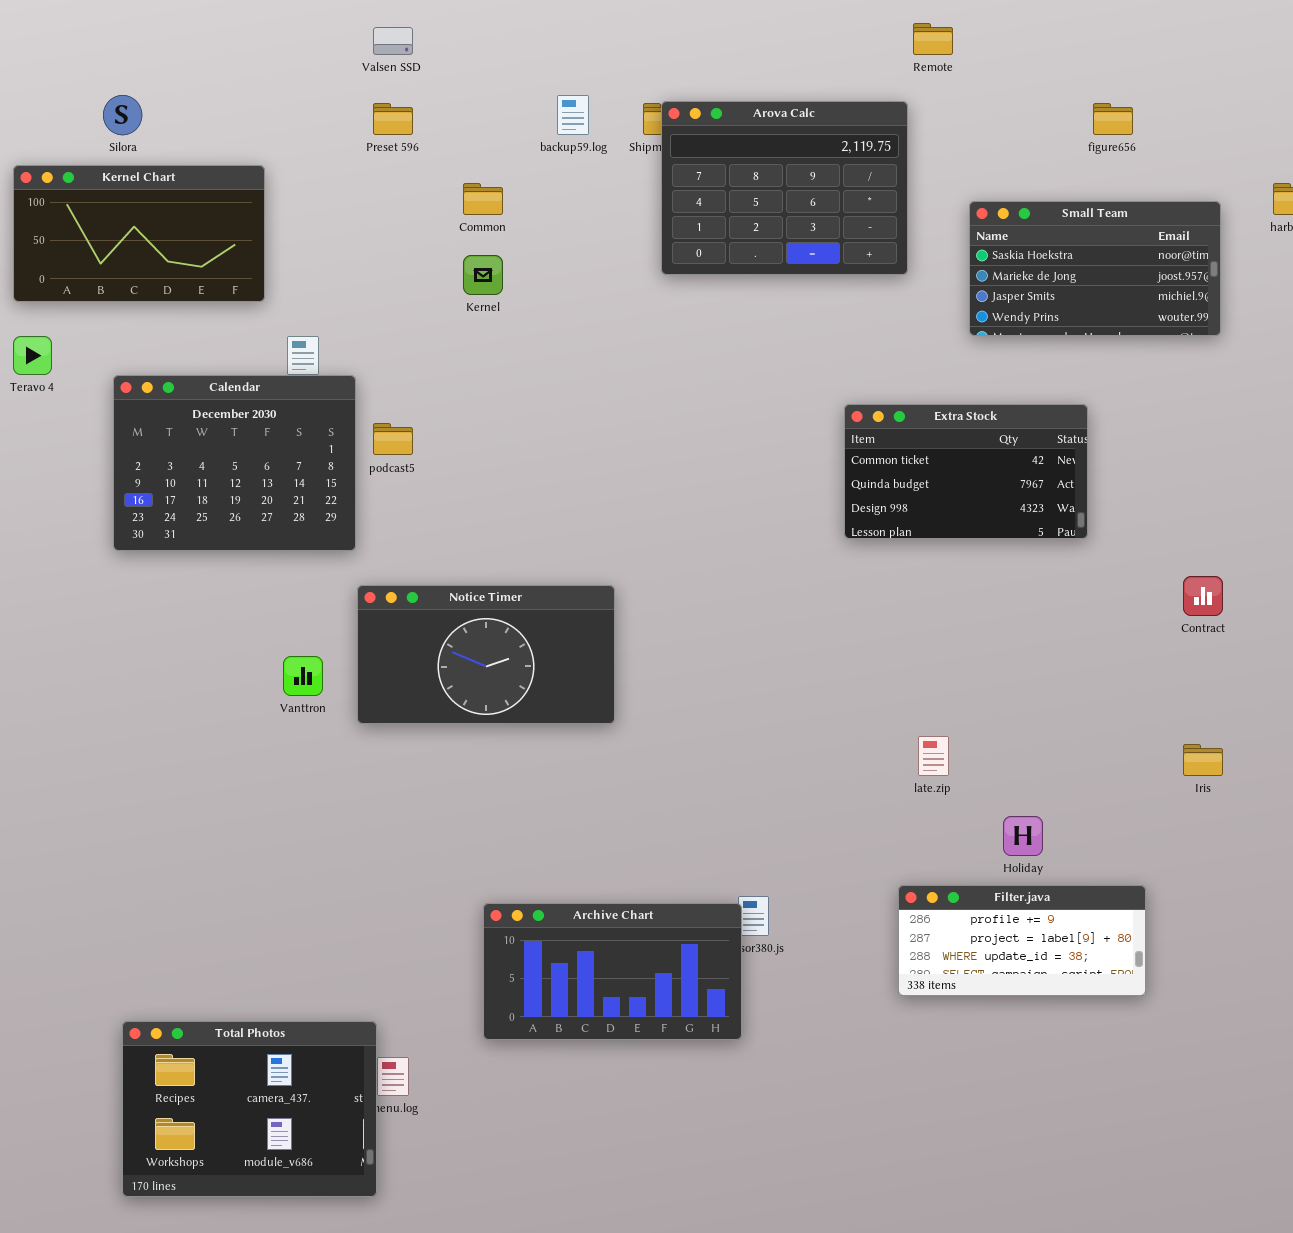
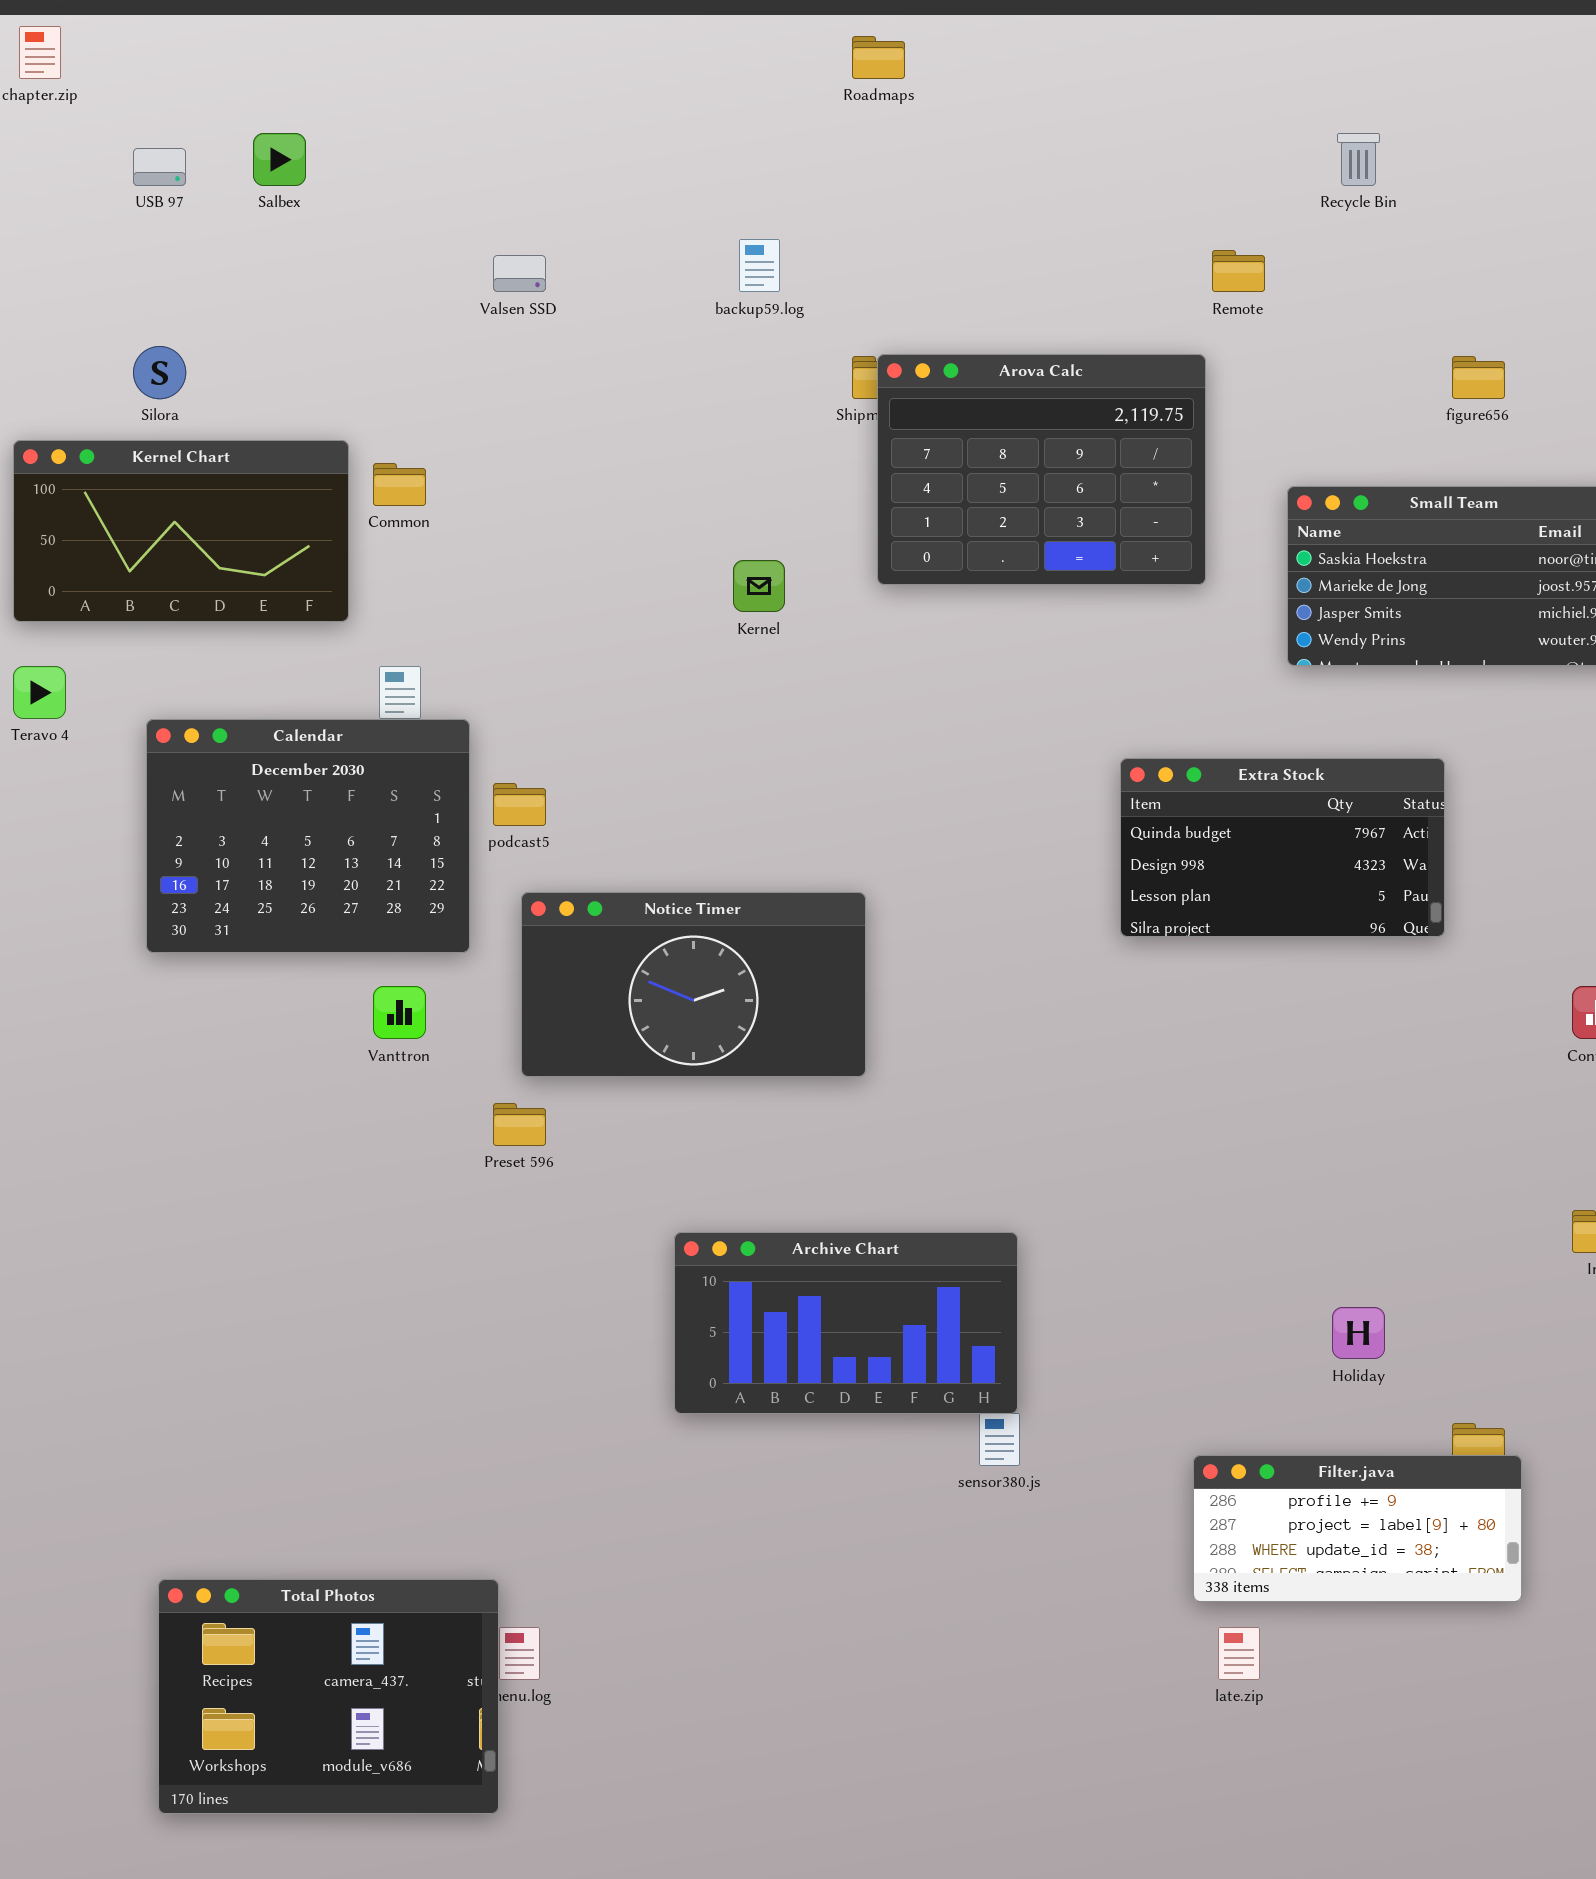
backup59.log: [557,95,589,135] -> [739,239,780,292], moved
Preset 596: [373,103,413,135] -> [493,1103,546,1146], moved
Common: [463,183,503,215] -> [373,463,426,506], moved
Kernel: [463,255,503,295] -> [733,560,785,612], moved
Extra Stock: [844,404,1088,539] -> [1120,758,1445,937], scrolled down 1 row
Notice Timer: [357,585,615,724] -> [521,892,866,1077], moved
Vanttron: [283,656,323,696] -> [373,986,426,1039], moved
late.zip: [918,736,949,776] -> [1218,1627,1260,1680], moved
Filter.java: [898,885,1146,996] -> [1193,1455,1522,1602], moved
Archive Chart: [483,903,742,1040] -> [674,1232,1018,1414], moved

